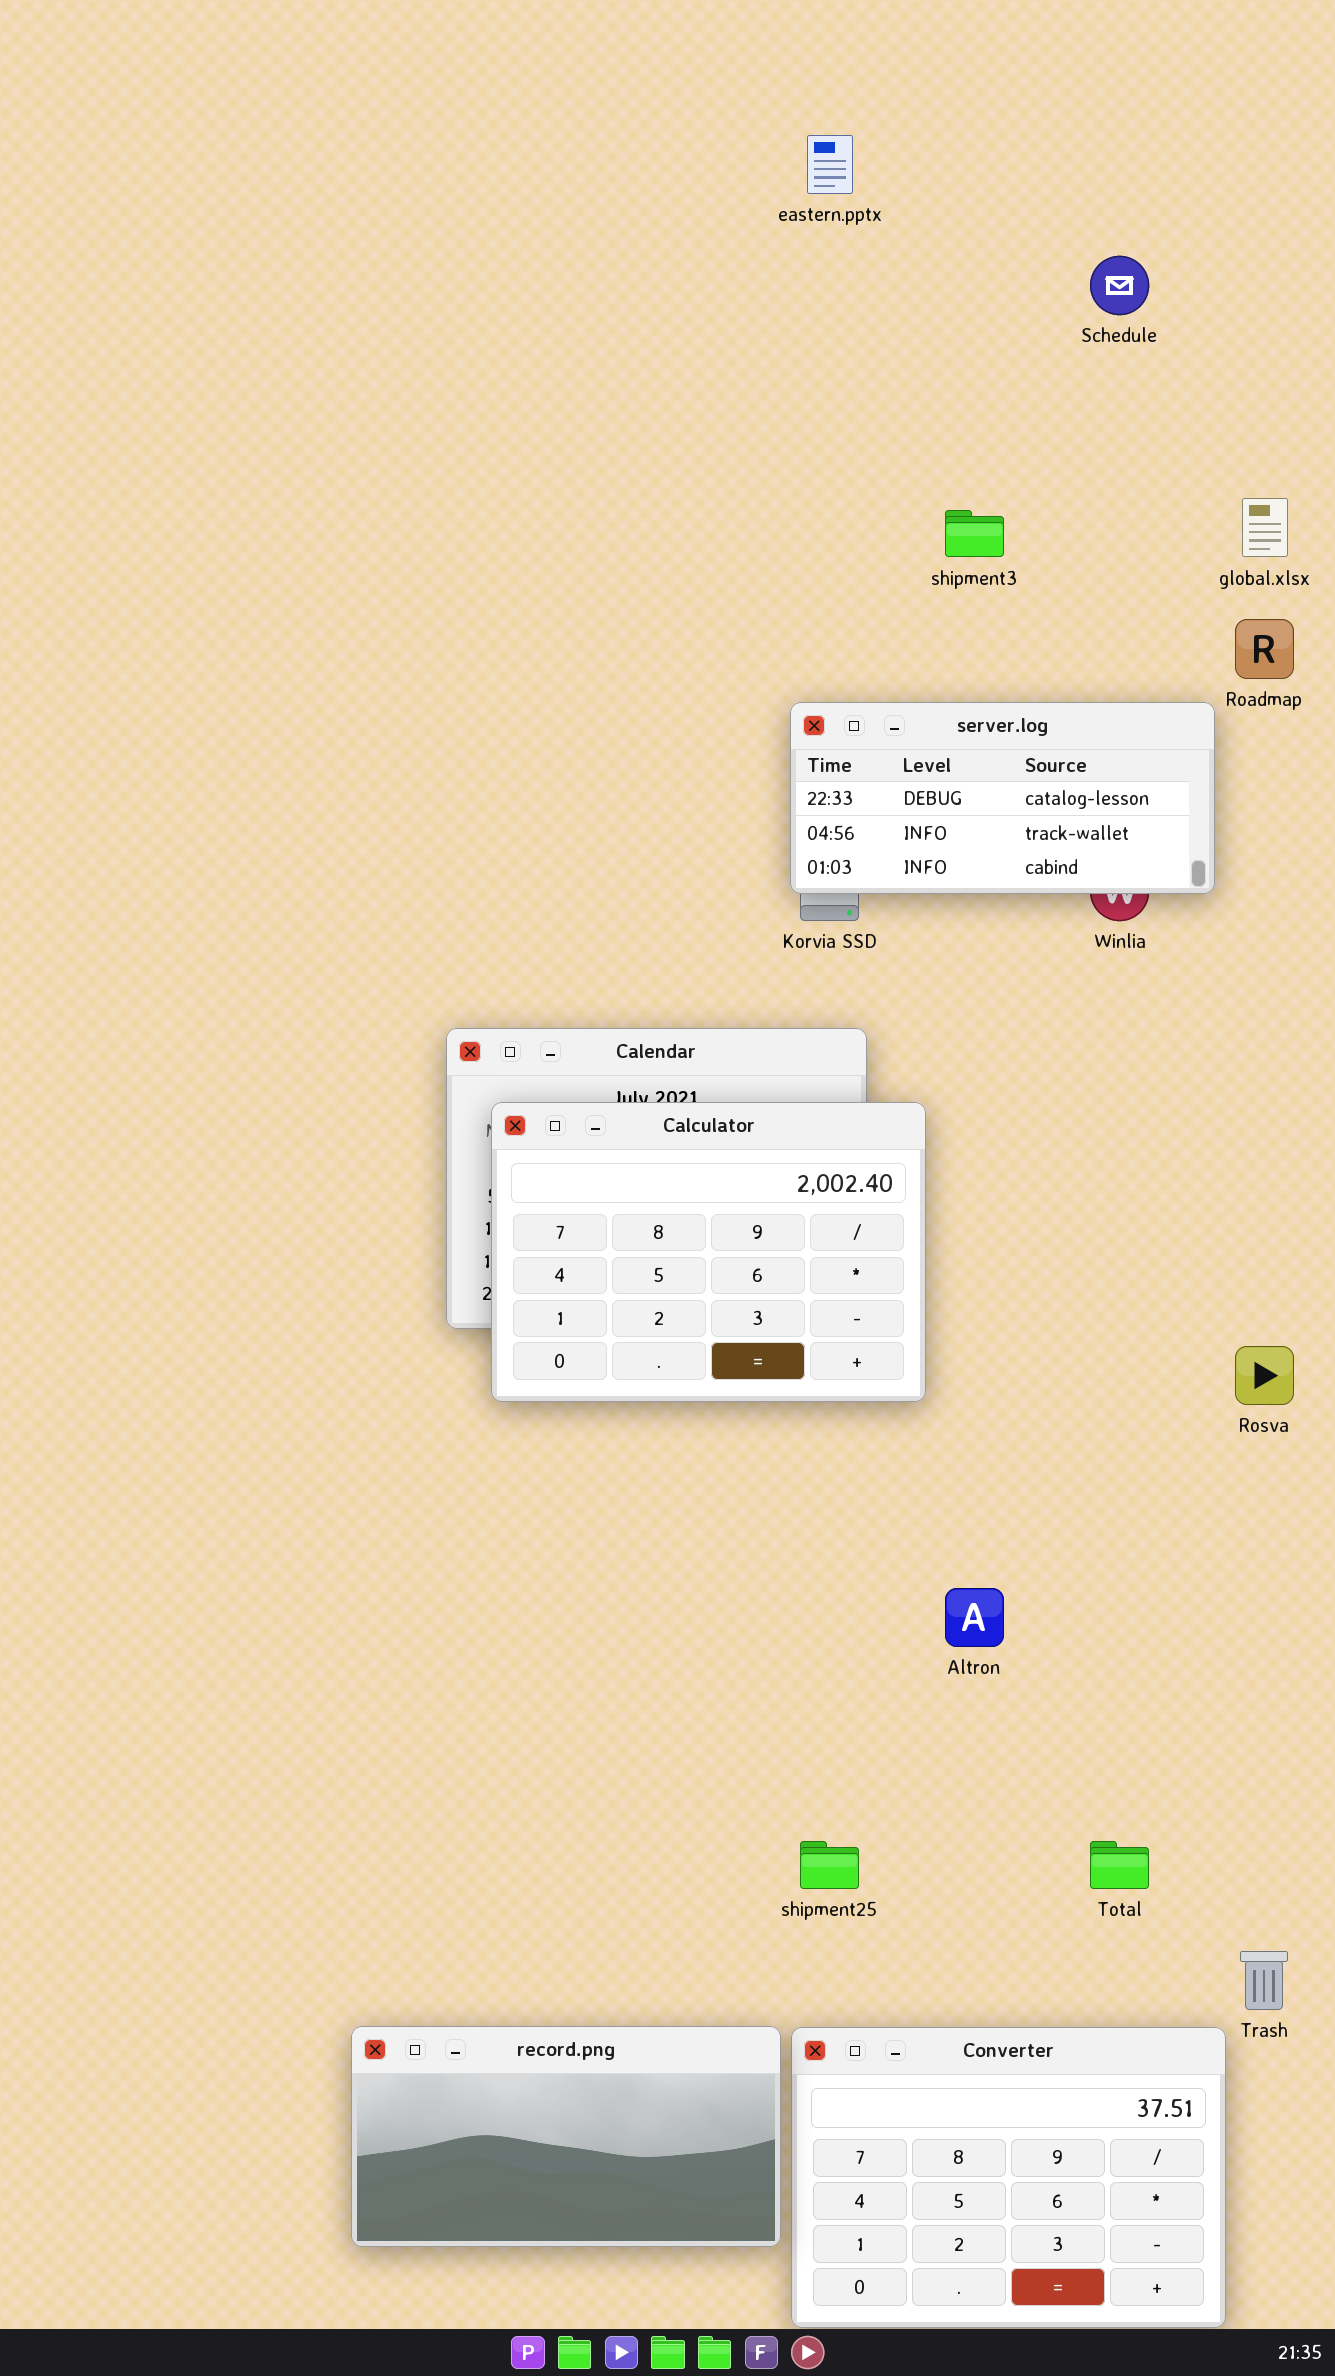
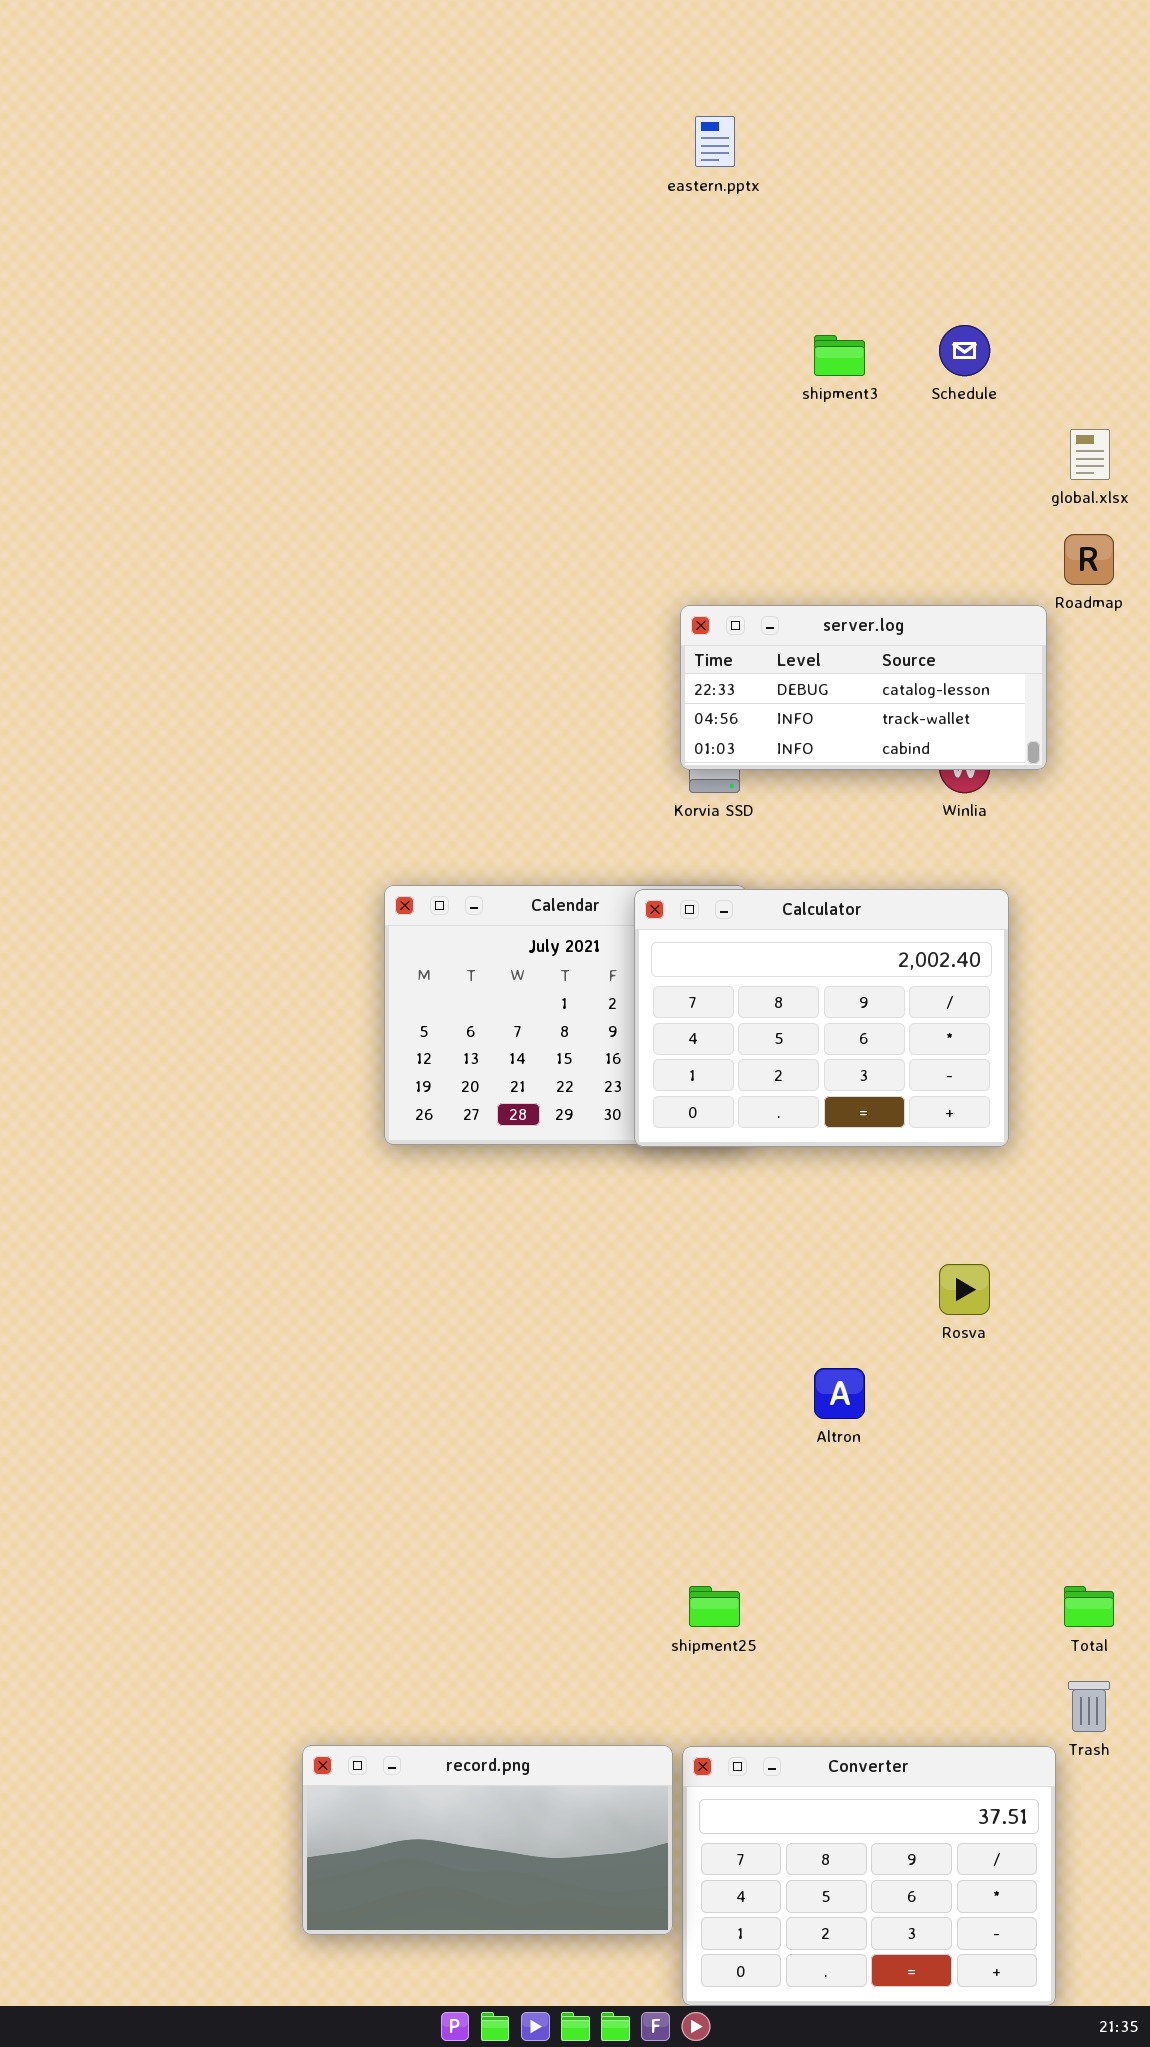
Schedule: [1090,256,1149,315] -> [939,325,990,376], moved
shipment3: [945,510,1004,557] -> [814,335,865,376], moved
Calculator: [491,1102,926,1402] -> [634,889,1009,1147], moved
Rosva: [1235,1346,1294,1405] -> [939,1264,990,1315], moved
Total: [1090,1841,1149,1889] -> [1064,1586,1114,1627], moved

